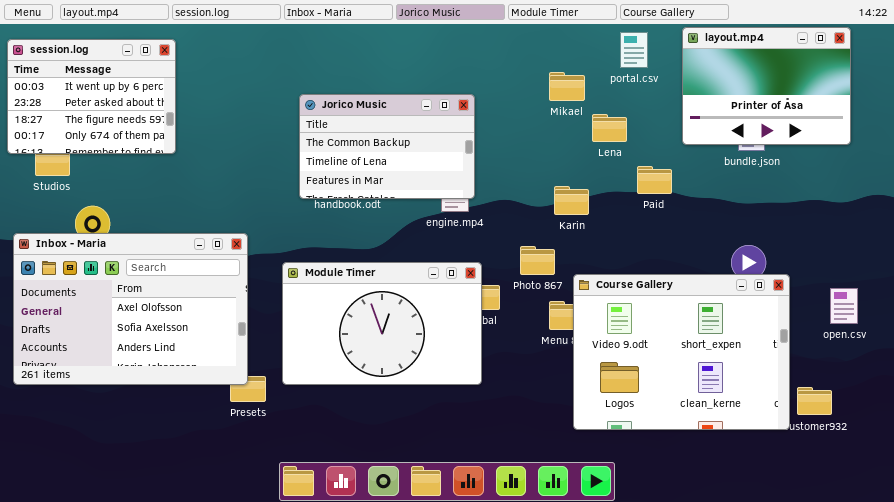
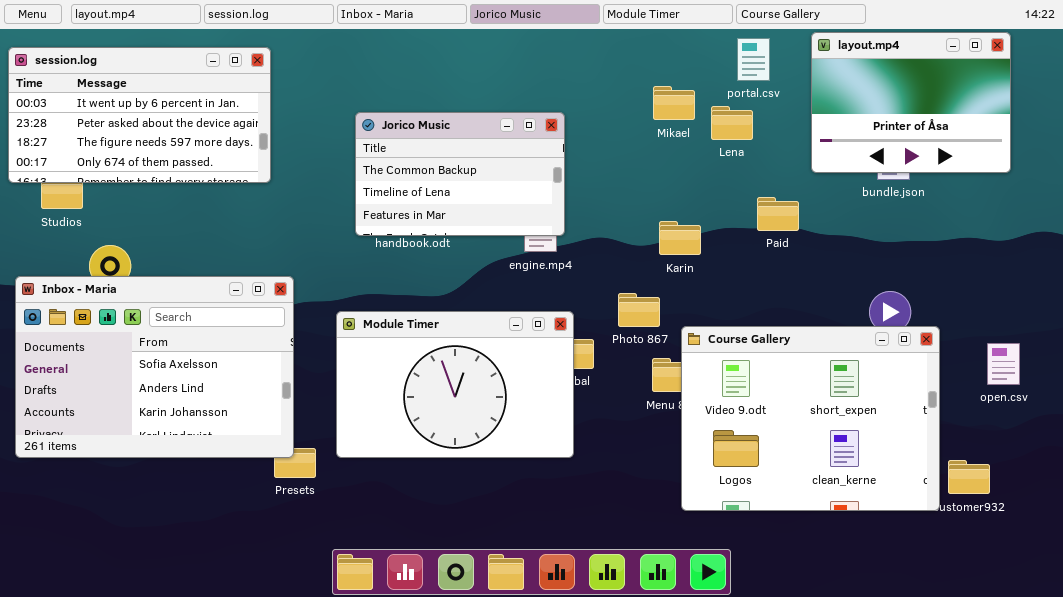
session.log: [7,39,176,154] -> [8,47,271,183], resized
Lena: [592,114,627,142] -> [711,106,753,140], moved
Inbox - Maria: [13,233,248,385] -> [15,276,294,458], scrolled down 1 row

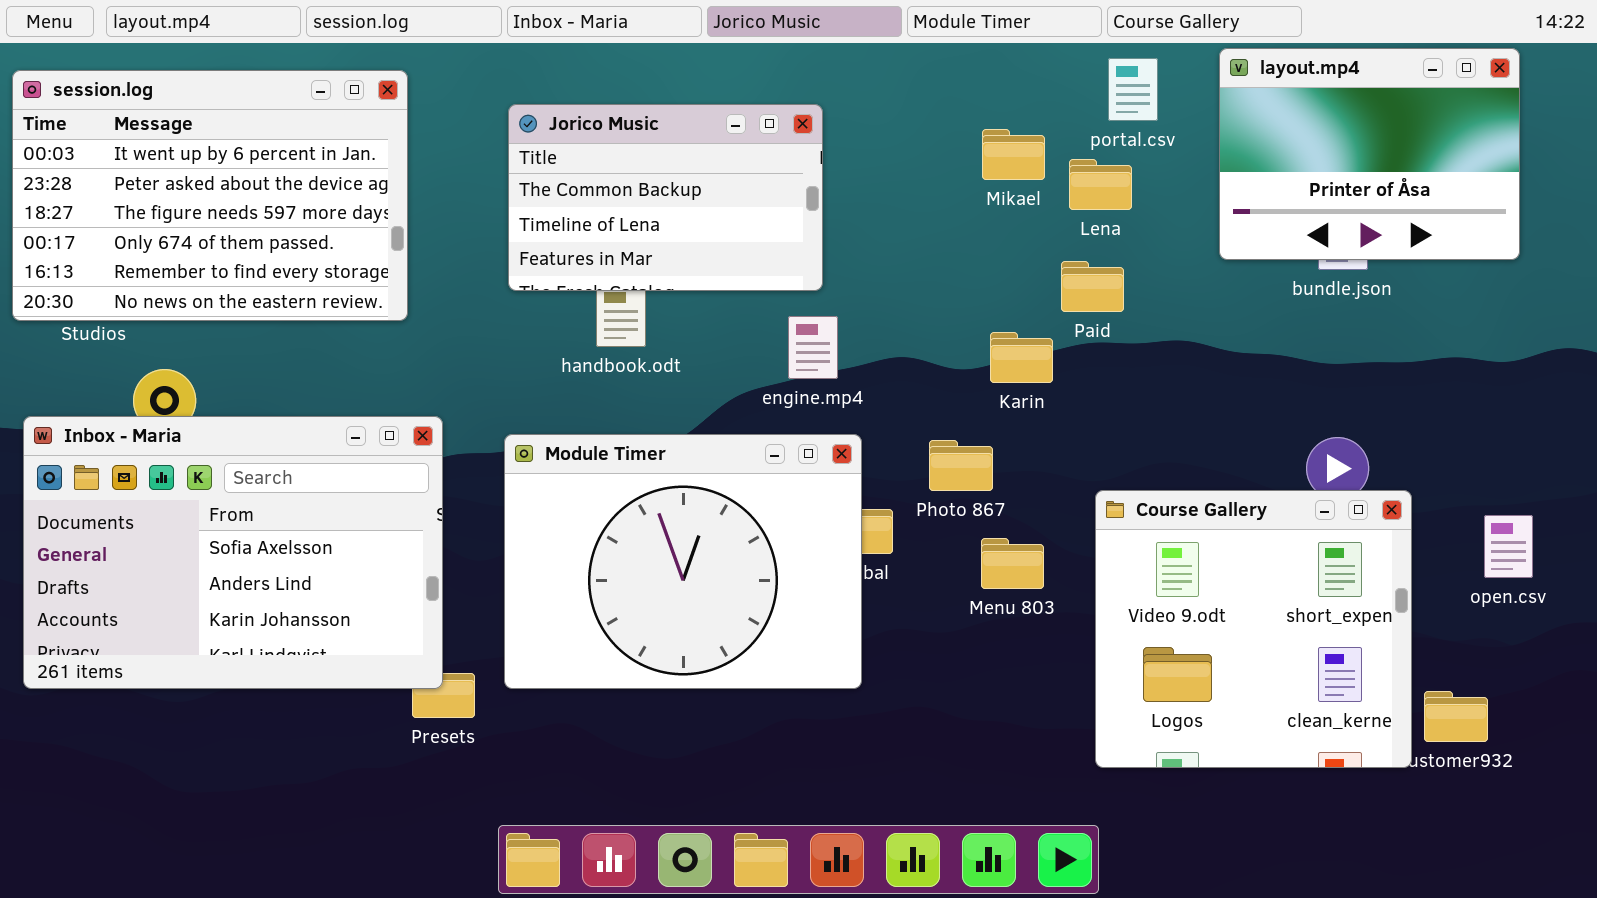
session.log: [8,47,271,183] -> [12,70,408,321], resized
Jorico Music: [355,112,565,236] -> [508,104,823,291], moved
Paid: [757,197,799,231] -> [1061,261,1124,312], moved
Module Timer: [336,311,574,458] -> [504,434,862,689], resized
Course Gallery: [681,326,940,511] -> [1095,490,1412,768], resized

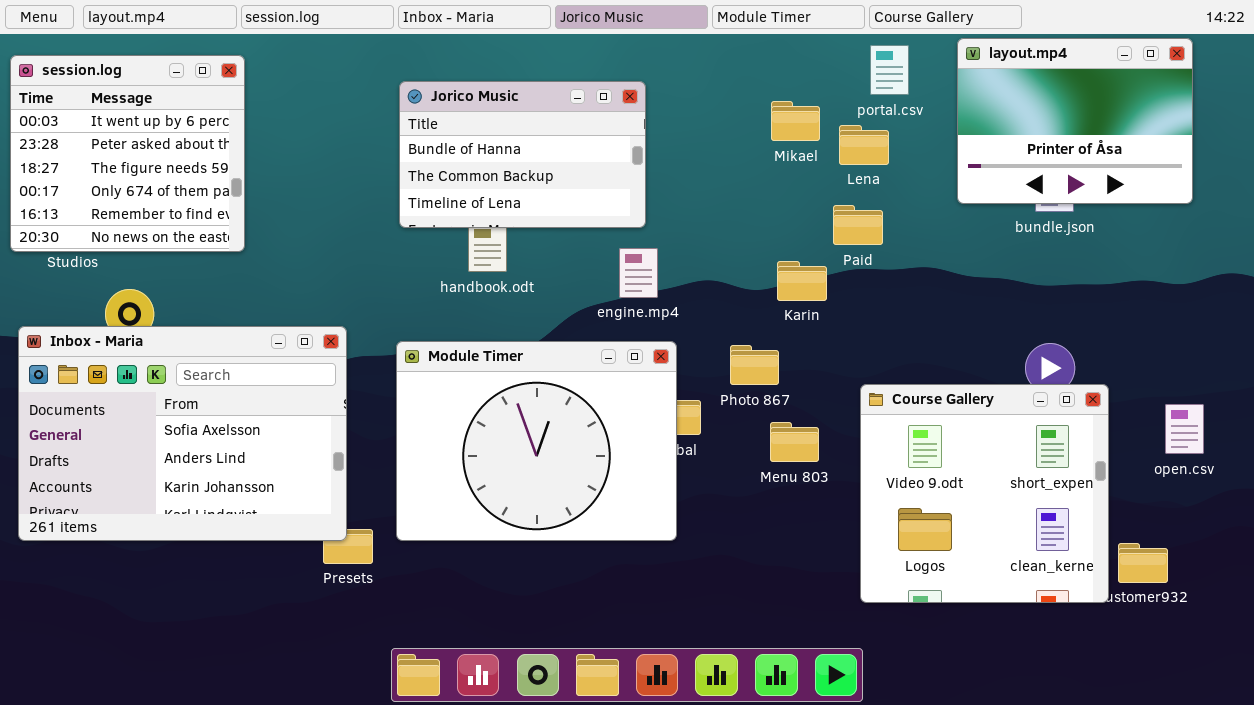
session.log: [12,70,408,321] -> [10,55,245,252], resized
Jorico Music: [508,104,823,291] -> [399,81,646,228], scrolled up 1 row

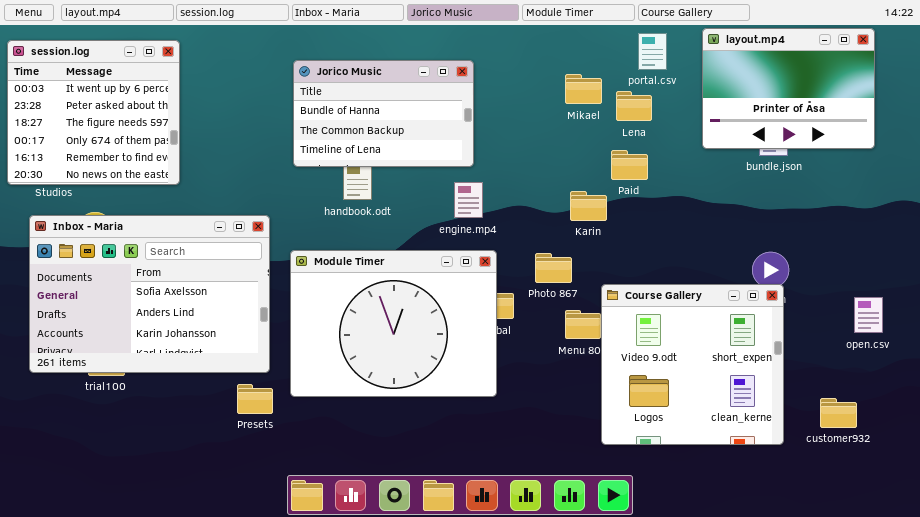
Inbox - Maria: [18,326,347,541] -> [29,215,270,373], moved
Course Gallery: [860,384,1109,603] -> [601,284,784,445], moved

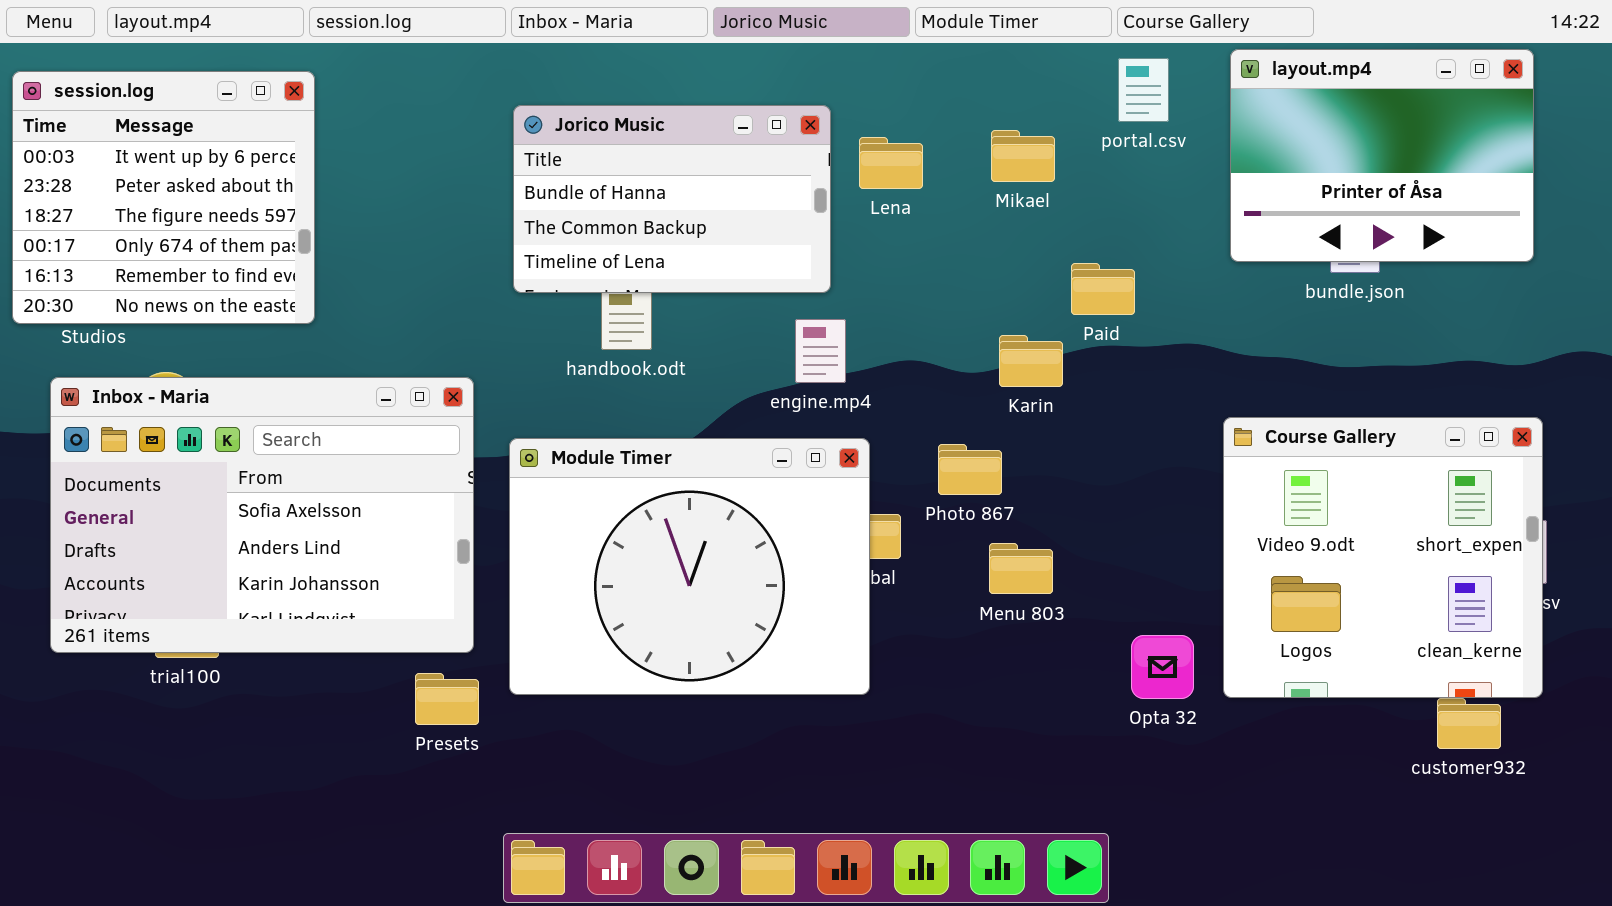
Lena: [616,91,652,121] -> [859,137,923,189], moved
Course Gallery: [601,284,784,445] -> [1223,417,1543,698], moved

